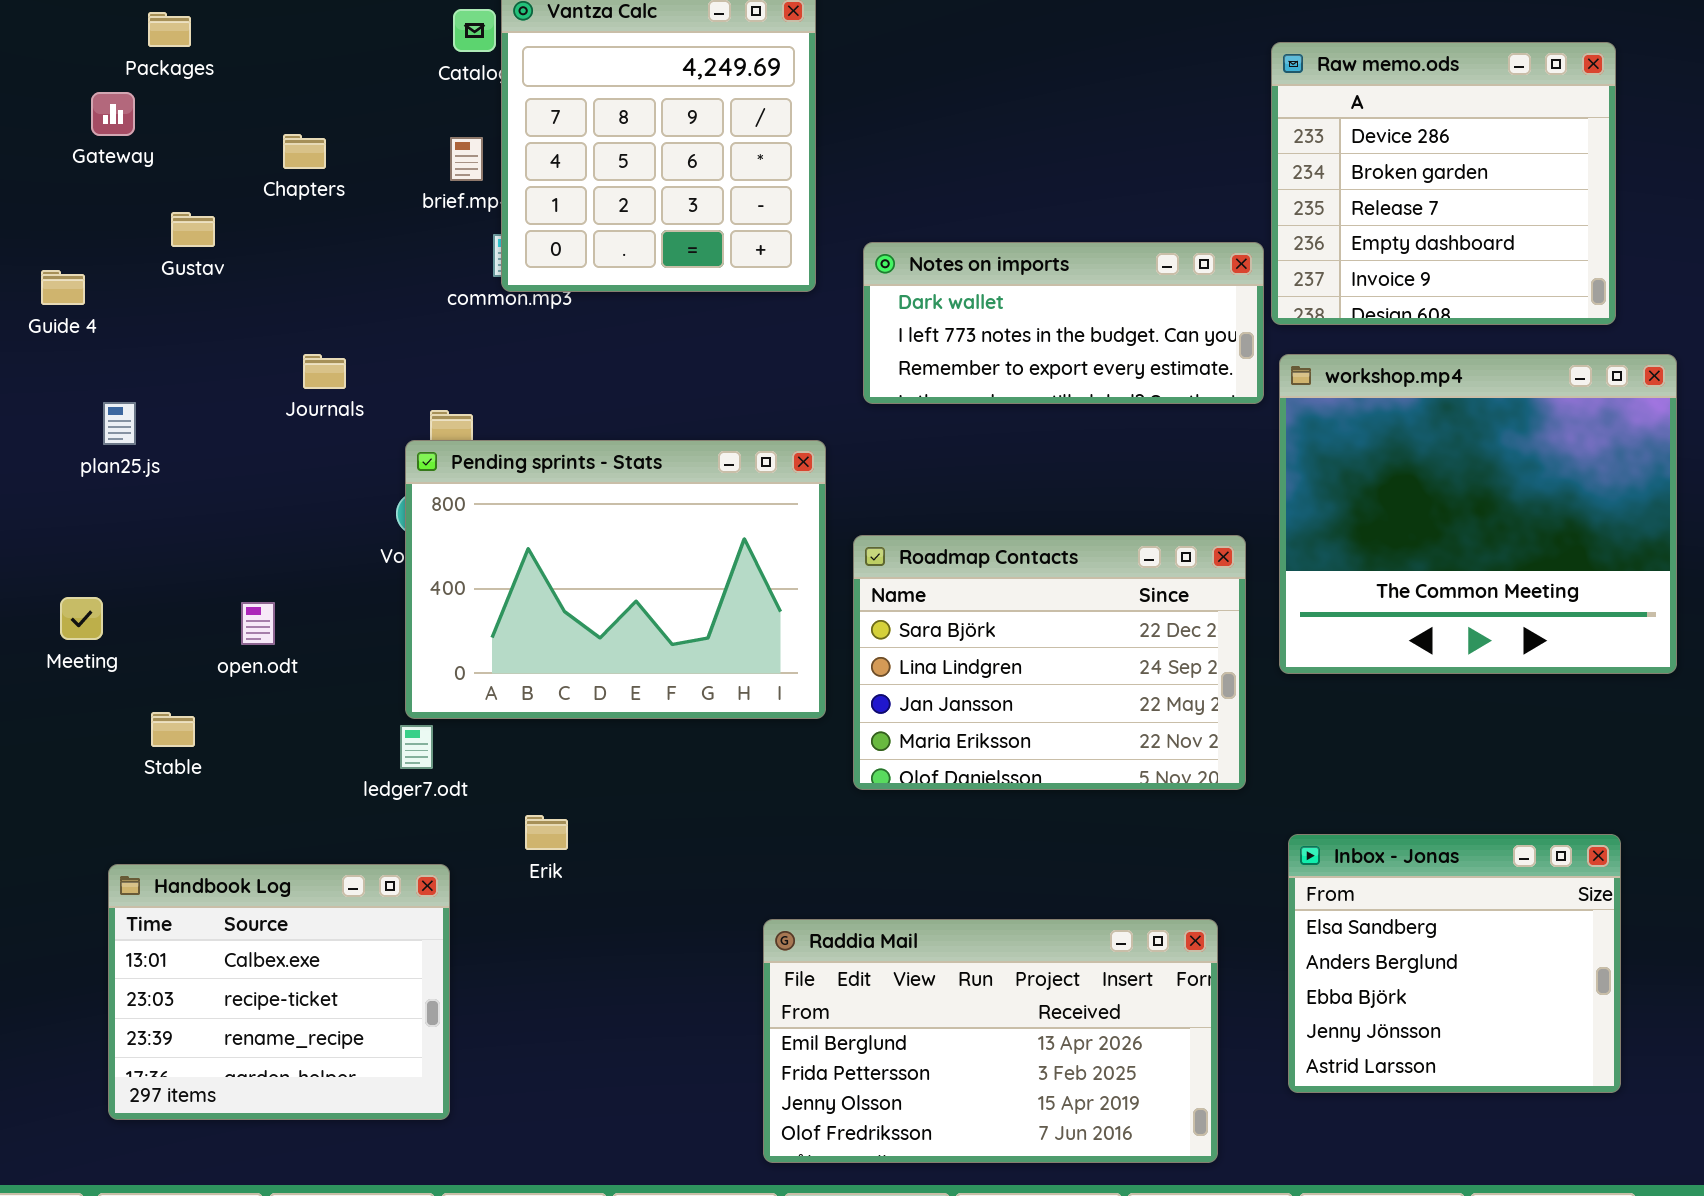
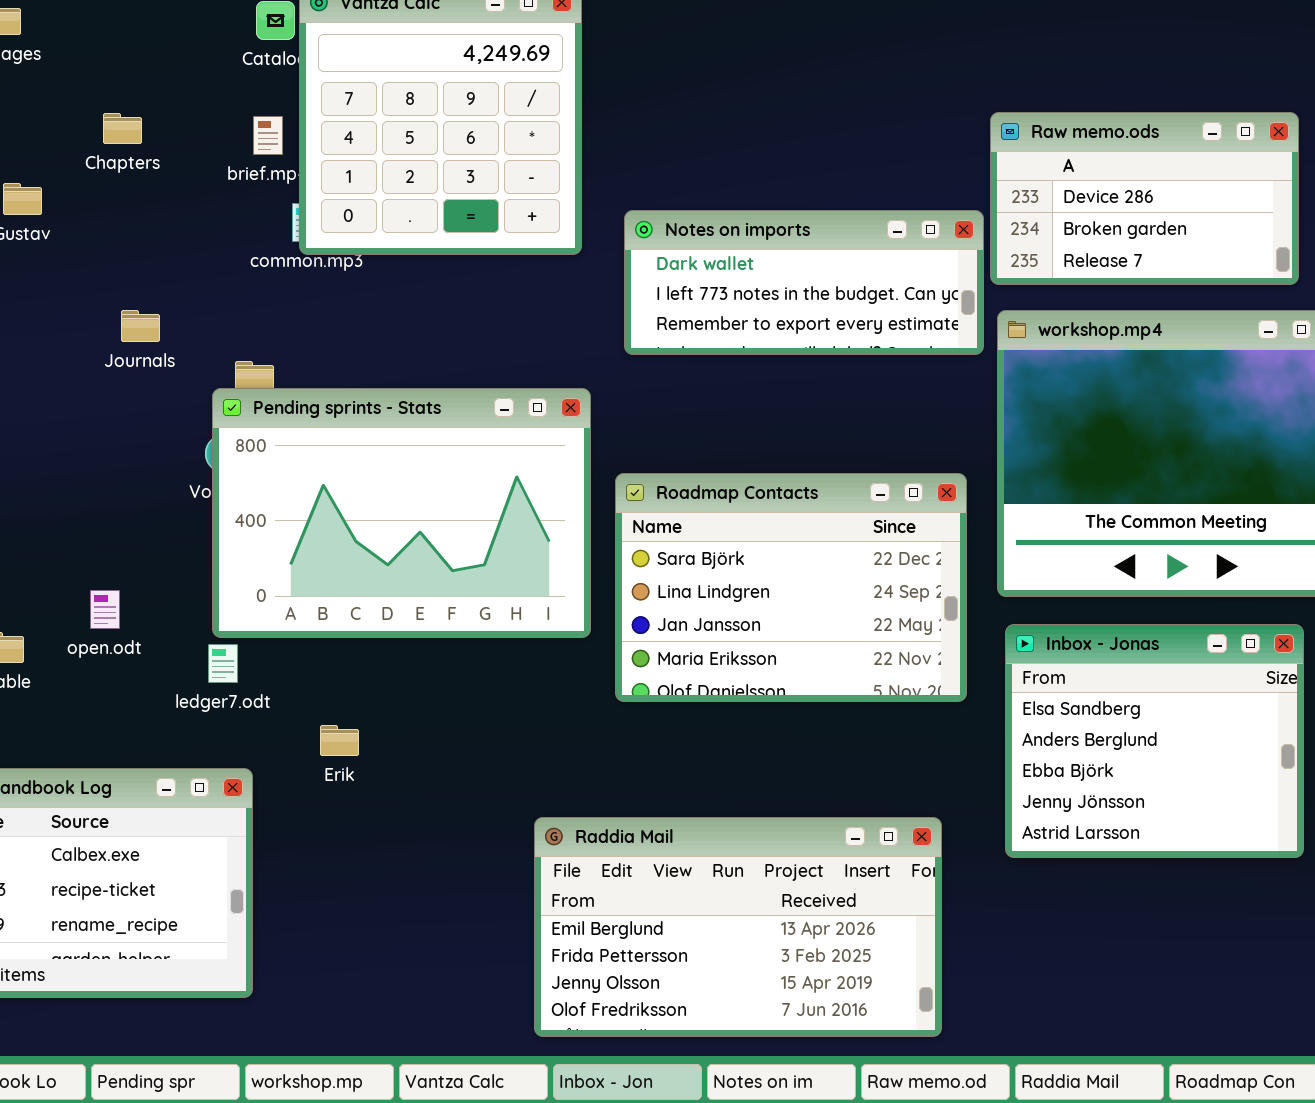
Raw memo.ods: [1271,42,1616,325] -> [990,112,1299,285], resized
open.odt: [241,602,275,645] -> [90,590,120,629], moved
Inbox - Jonas: [1288,834,1621,1093] -> [1005,624,1304,858], moved

